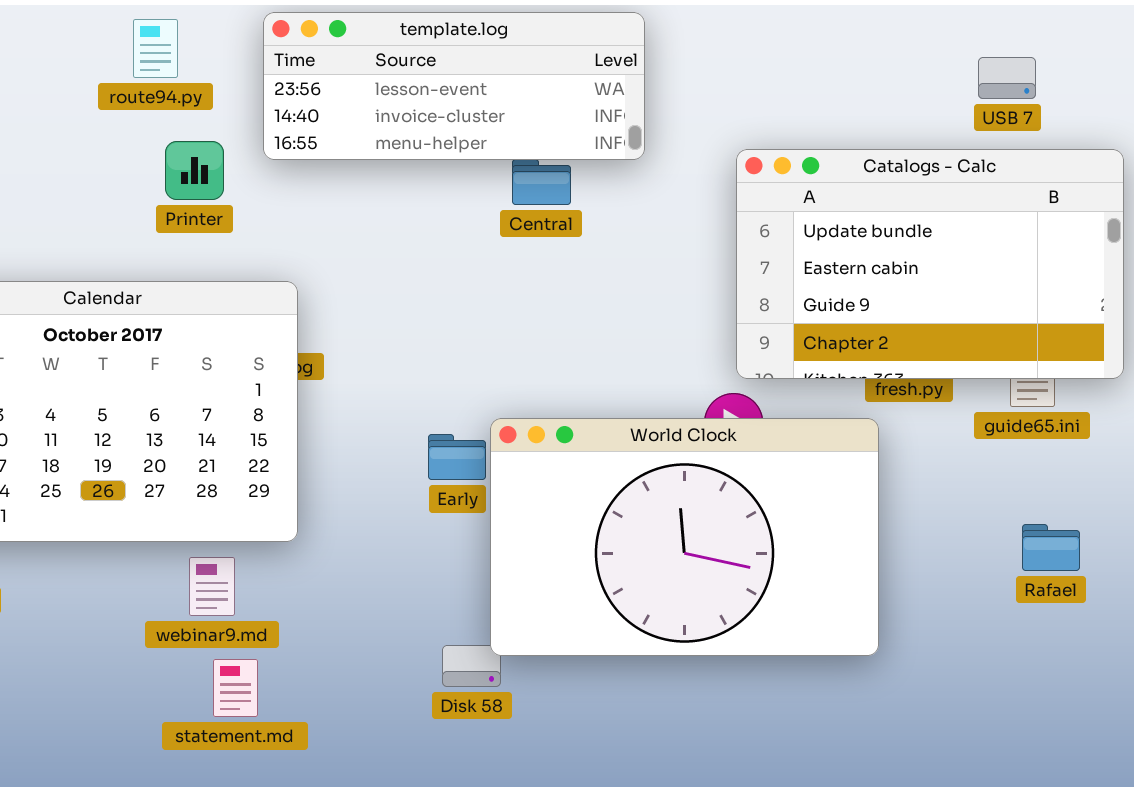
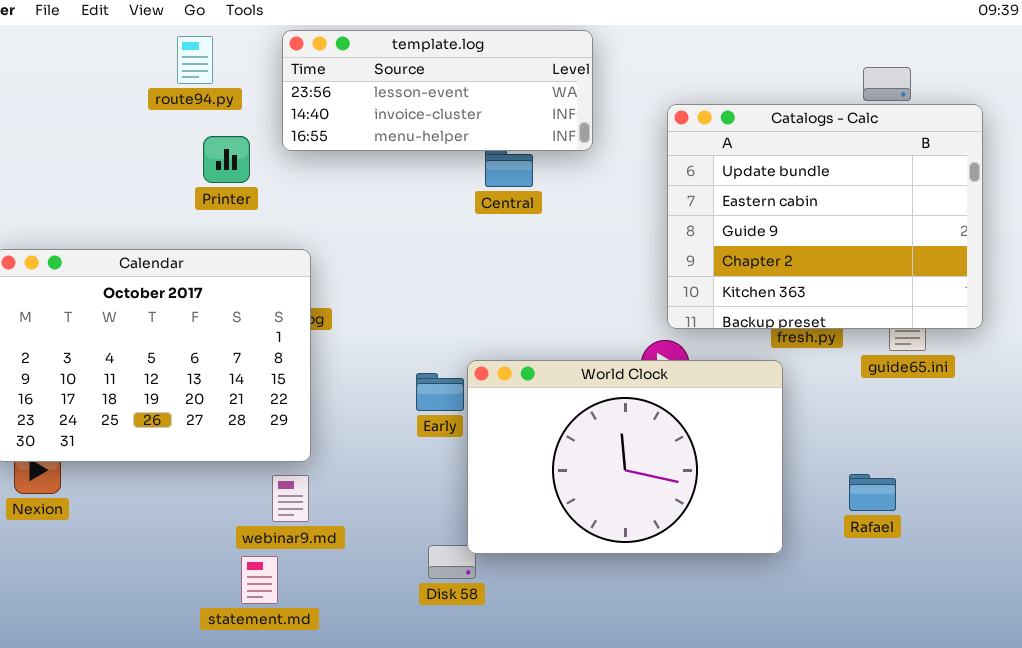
Catalogs - Calc: [736,149,1124,379] -> [667,104,983,329], resized
Rafael: [1022,524,1080,571] -> [849,474,896,511], moved
webinar9.md: [189,557,235,616] -> [272,475,309,522], moved

